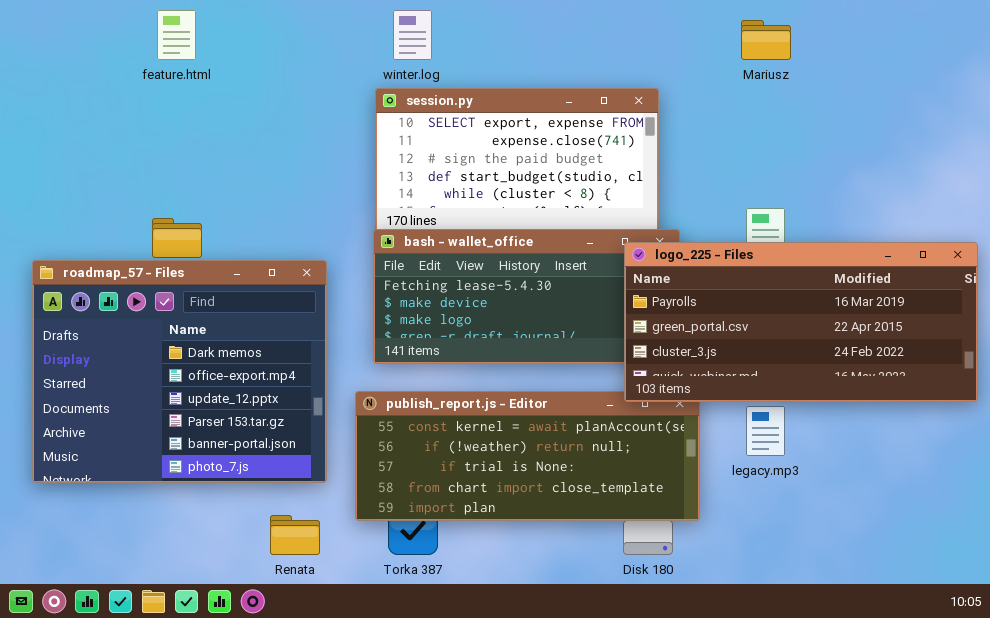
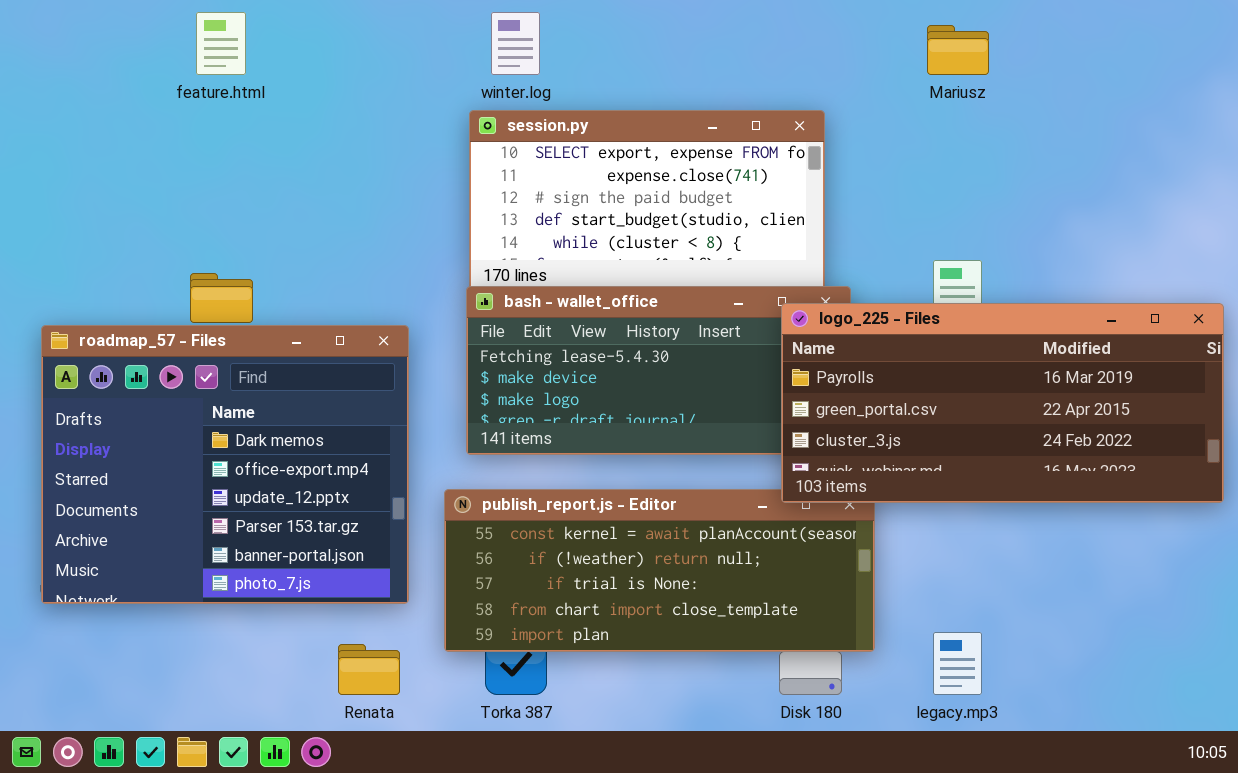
legacy.mp3: [746,406,785,456] -> [933,632,982,695], moved

